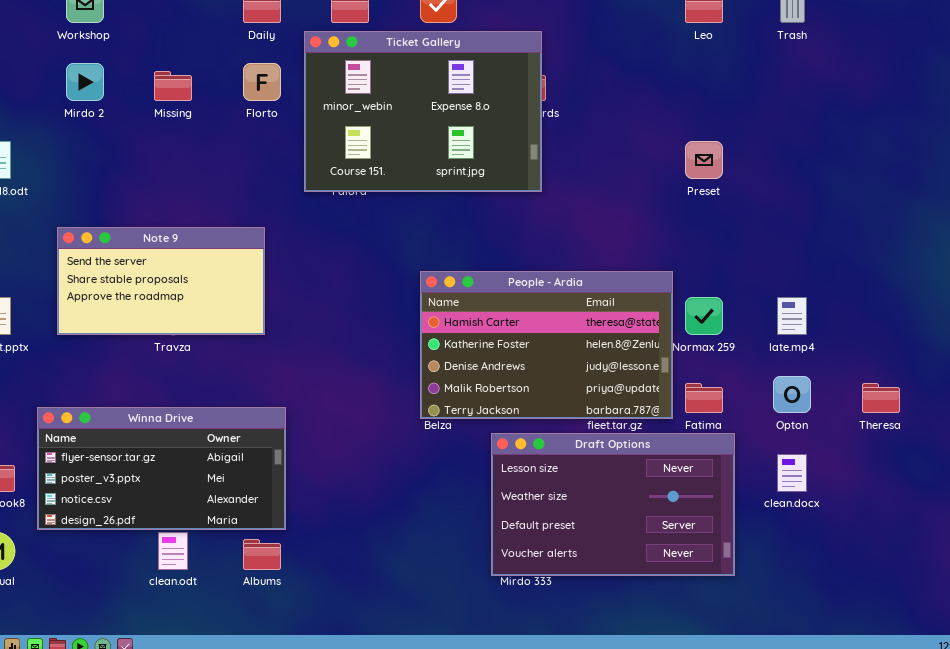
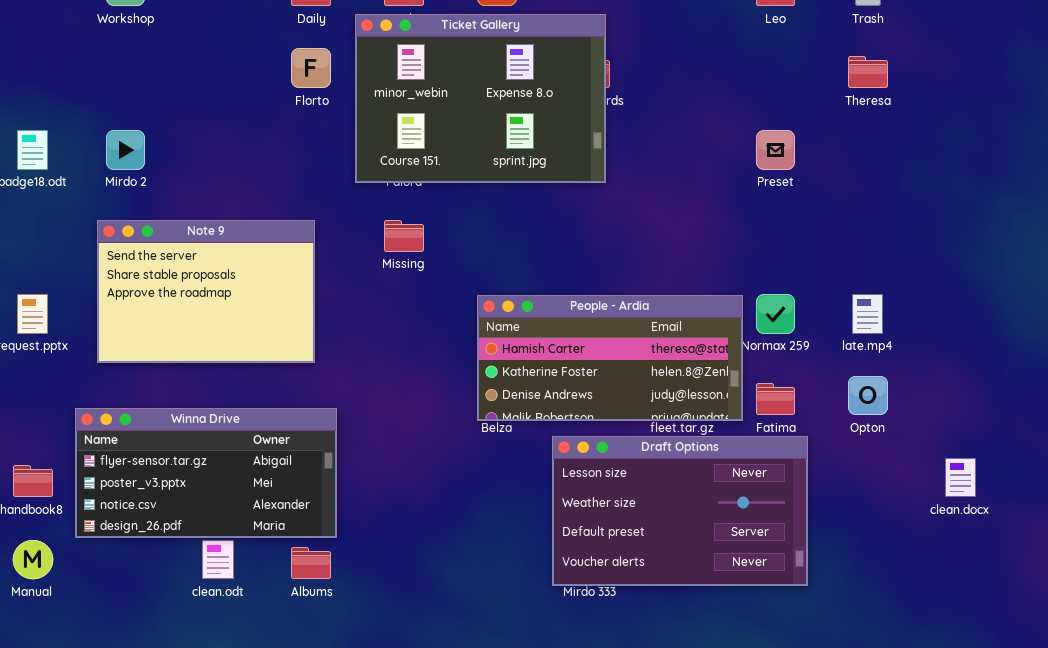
Mirdo 2: [66,63,104,101] -> [106,130,145,170], moved
Missing: [154,71,192,101] -> [384,220,424,252], moved
Note 9: [57,227,265,335] -> [97,220,315,363], resized
People - Ardia: [420,271,673,419] -> [477,295,743,421], resized
Theresa: [862,383,900,413] -> [848,56,888,88], moved
clean.docx: [777,454,807,492] -> [945,458,976,497], moved

